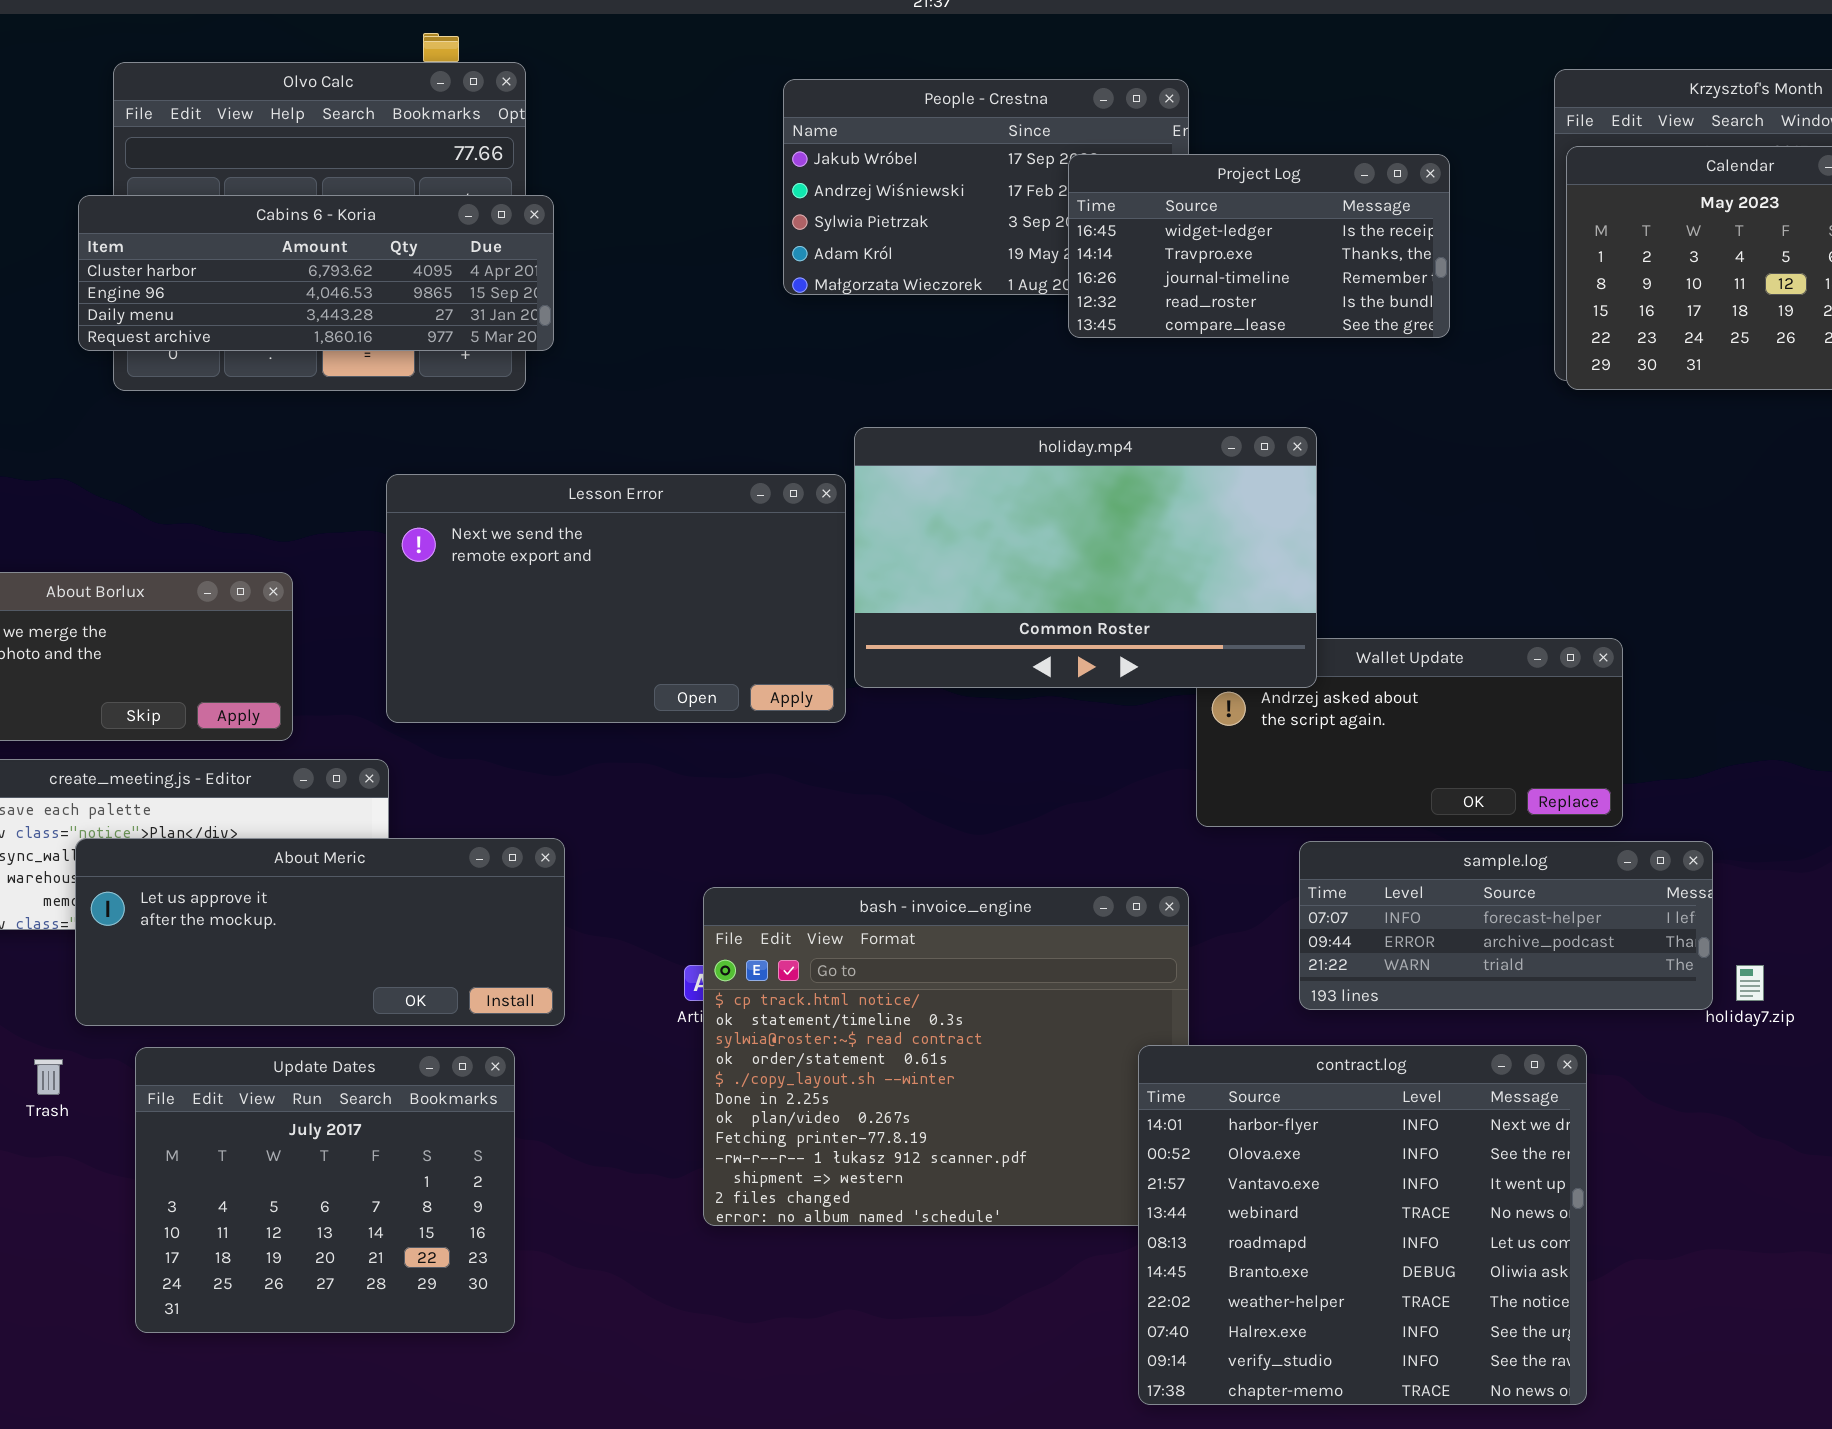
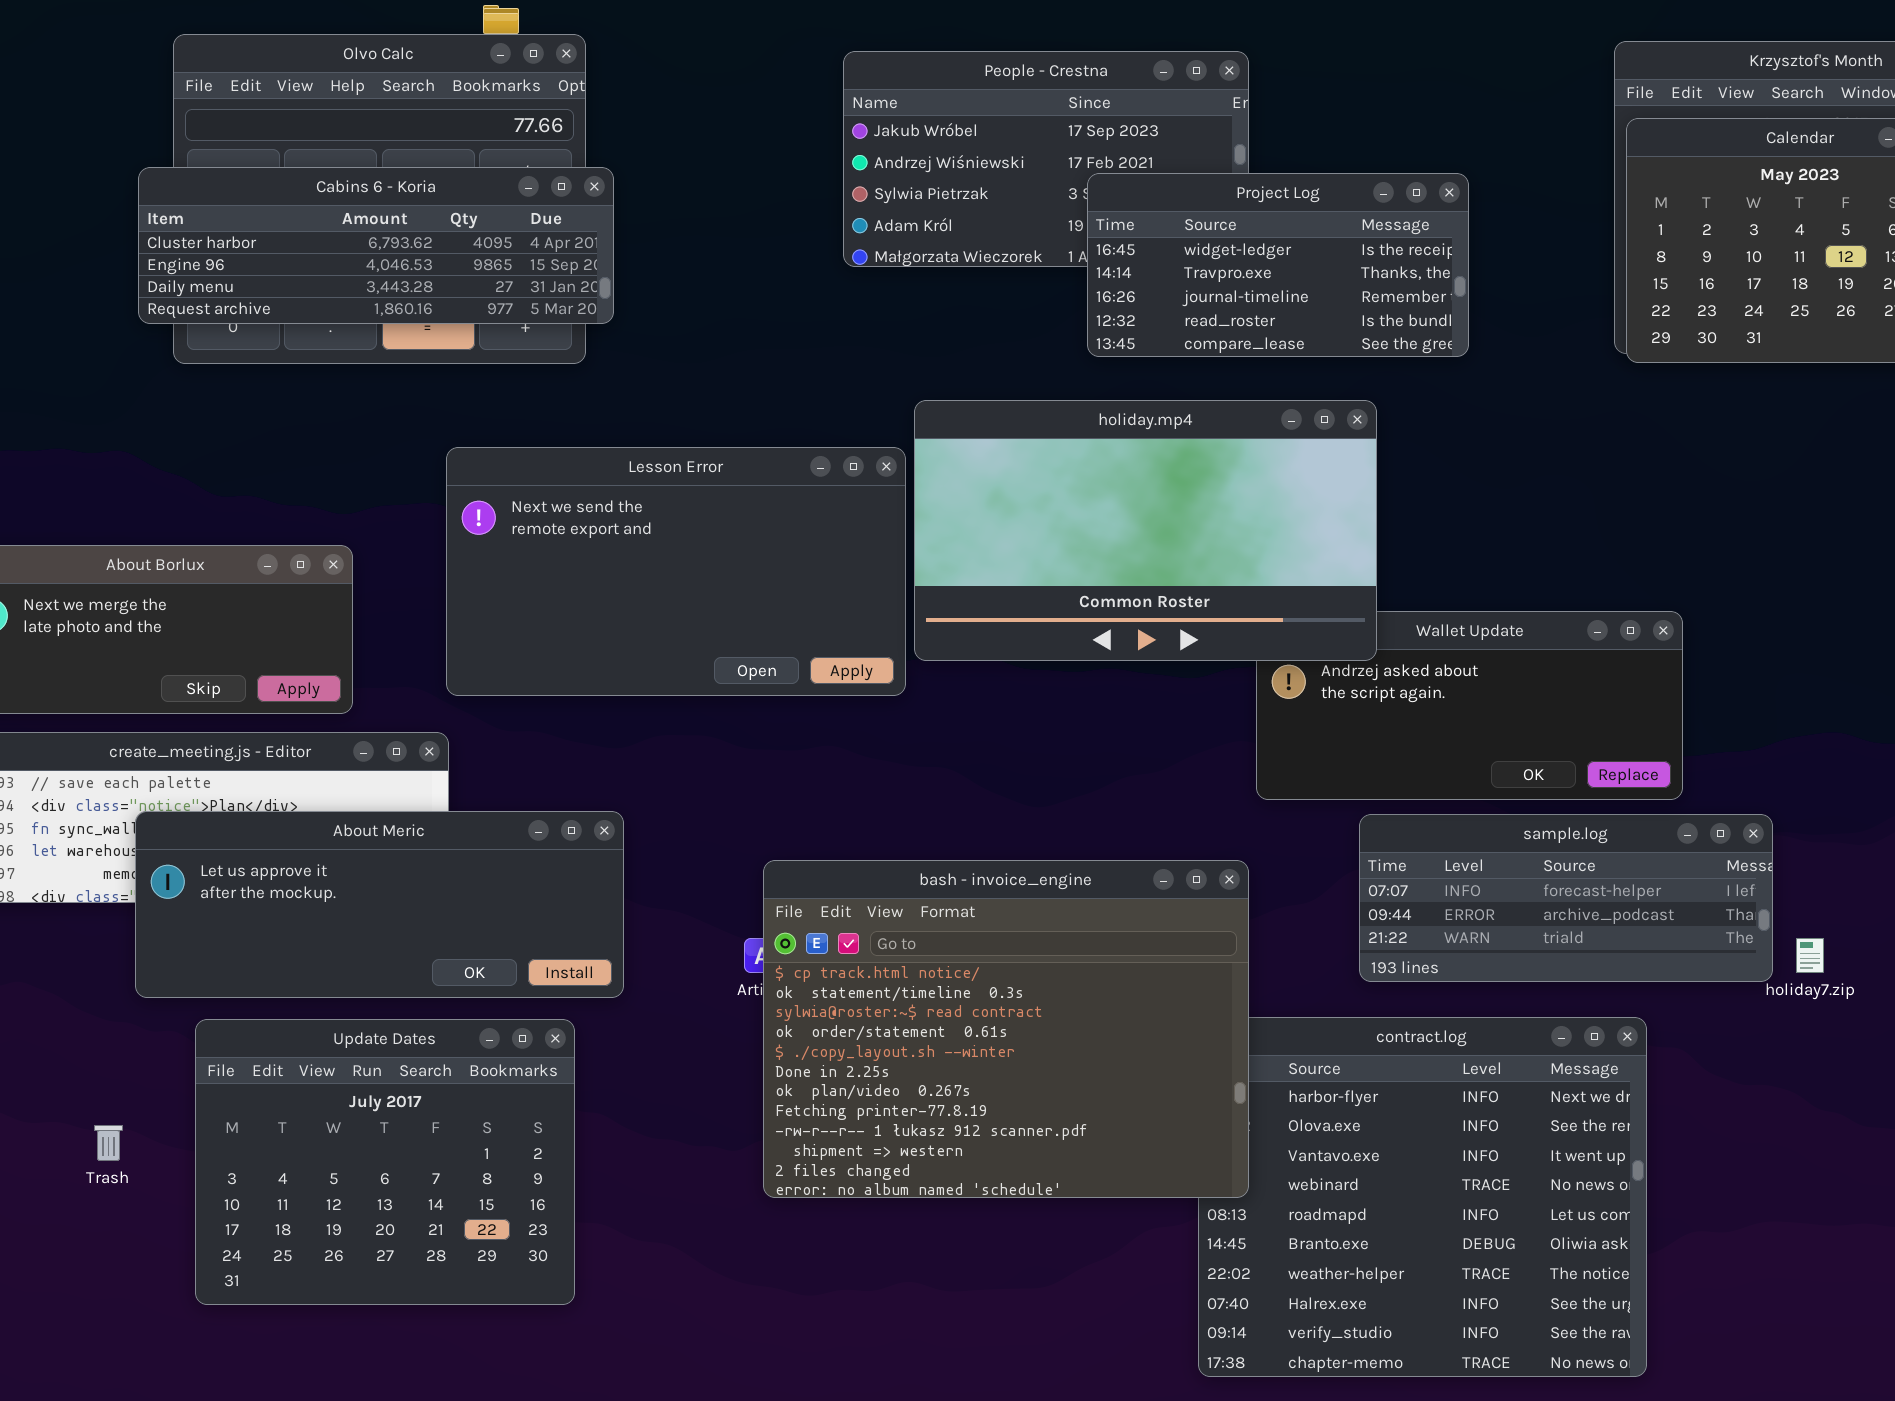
Project Log: [1068,154,1450,338] -> [1087,173,1469,357], moved
bash - invoice_engine: [703,887,1189,1226] -> [763,860,1249,1198], raised
Trash: [34,1059,63,1095] -> [94,1125,123,1161], moved

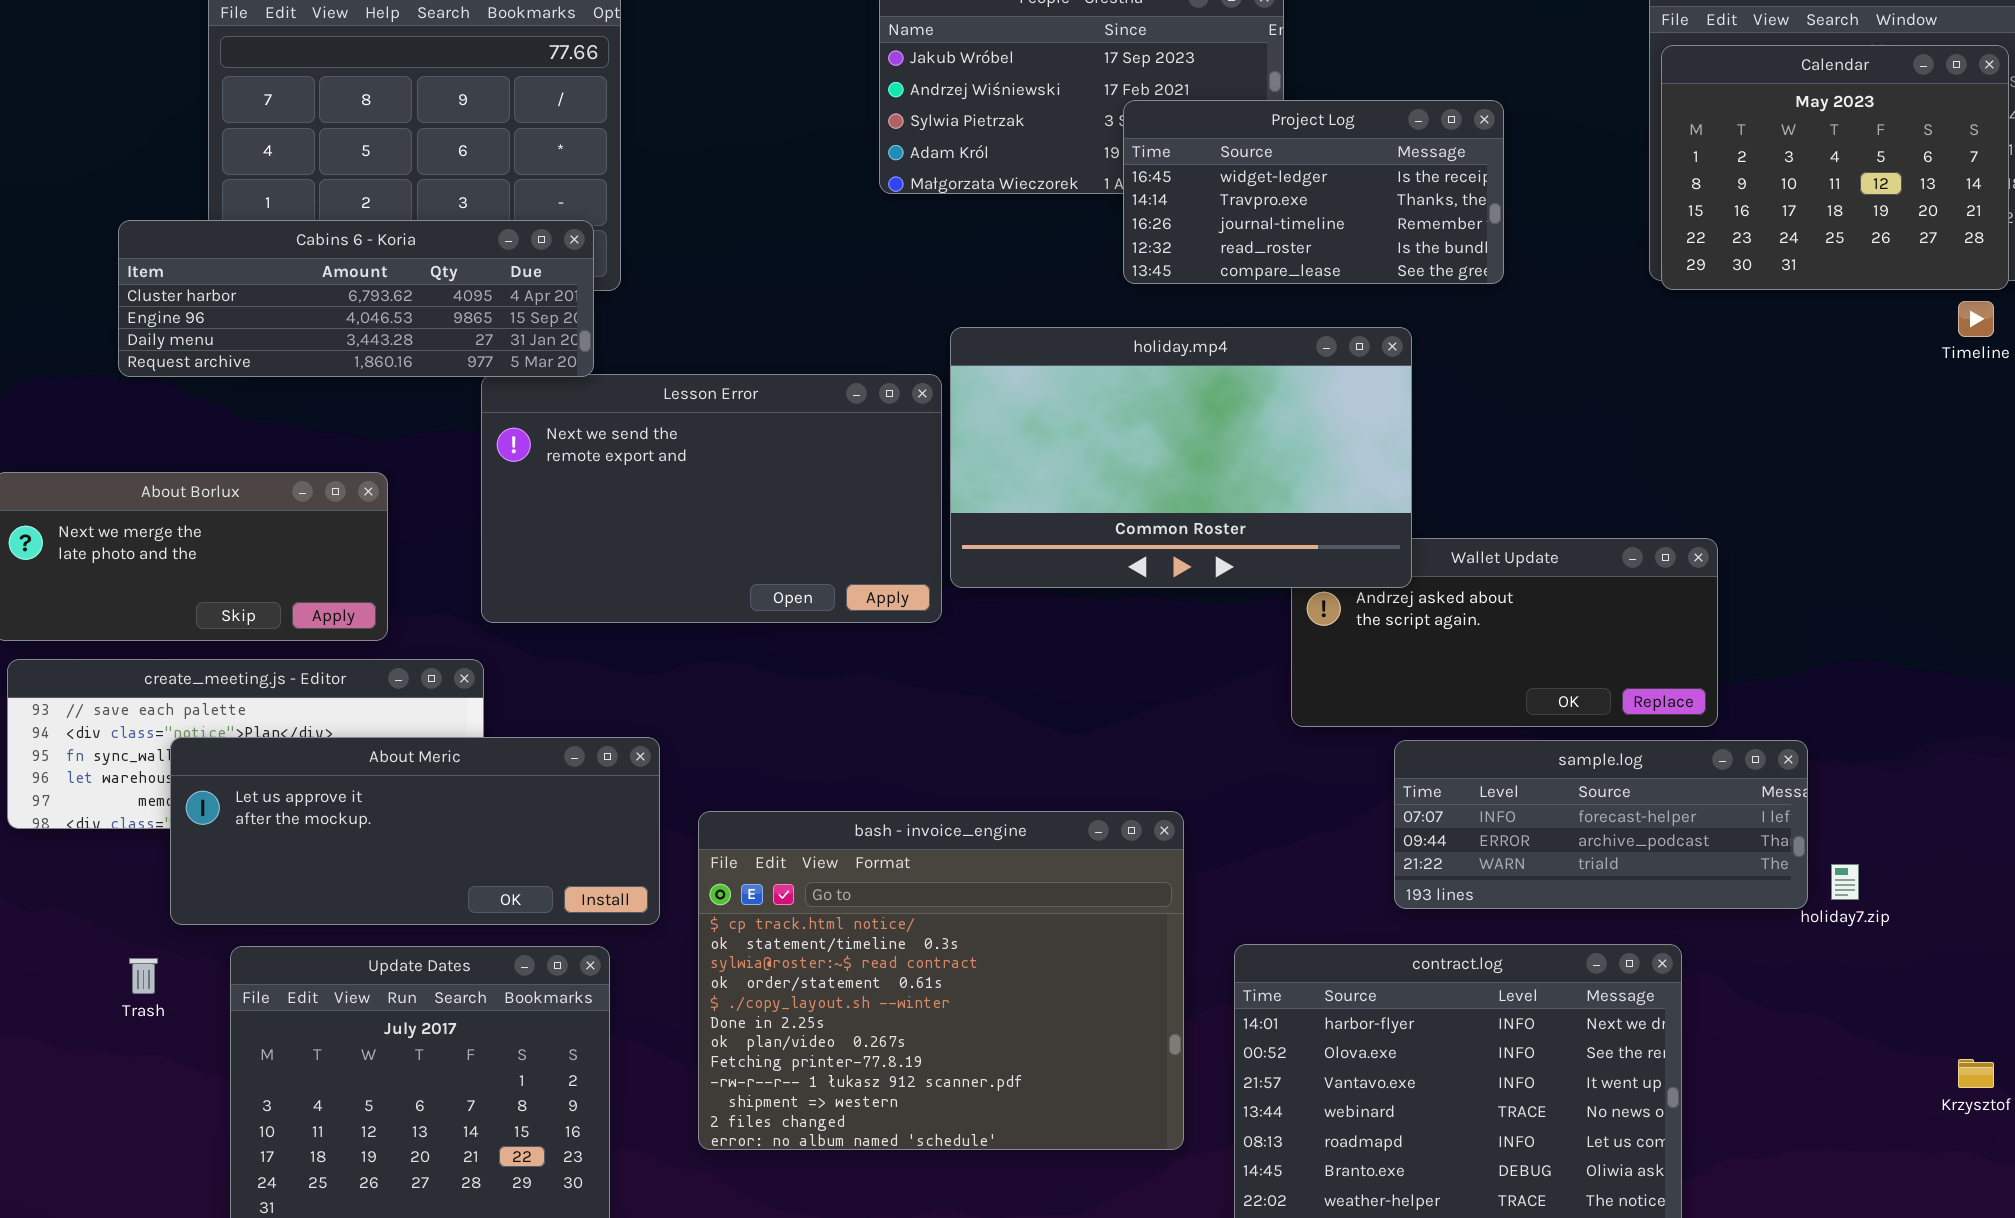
Cabins 6 - Koria: [138,167,614,324] -> [118,220,594,377], moved
bash - invoice_engine: [763,860,1249,1198] -> [698,811,1184,1150], moved
Trash: [94,1125,123,1161] -> [129,958,158,994], moved

